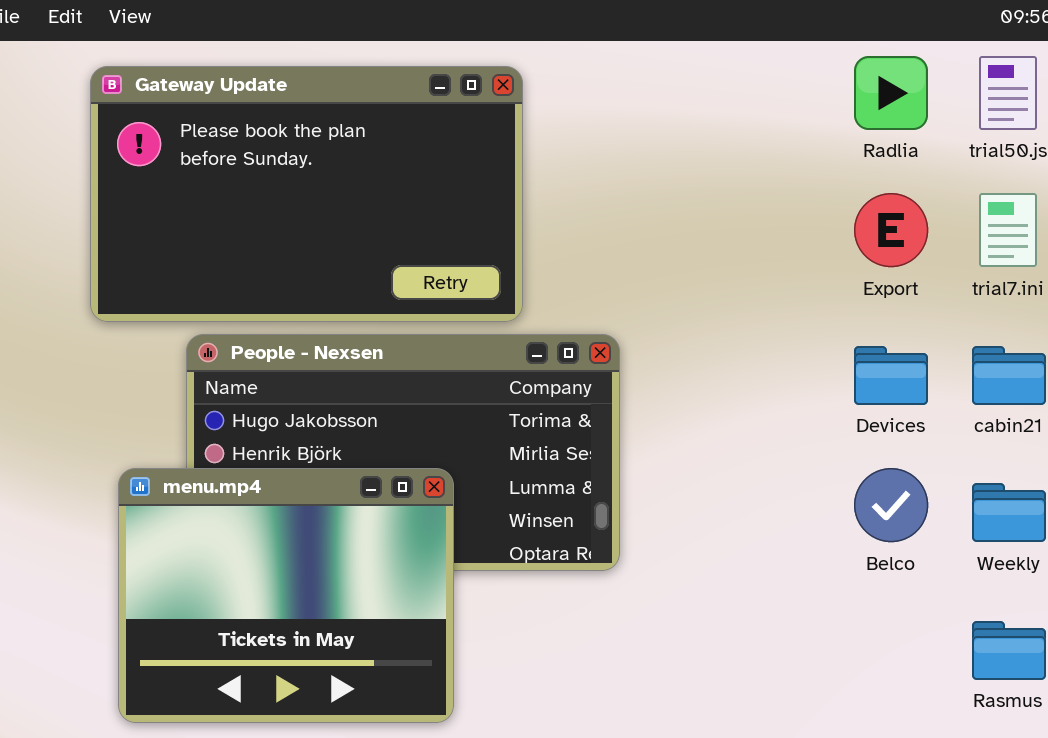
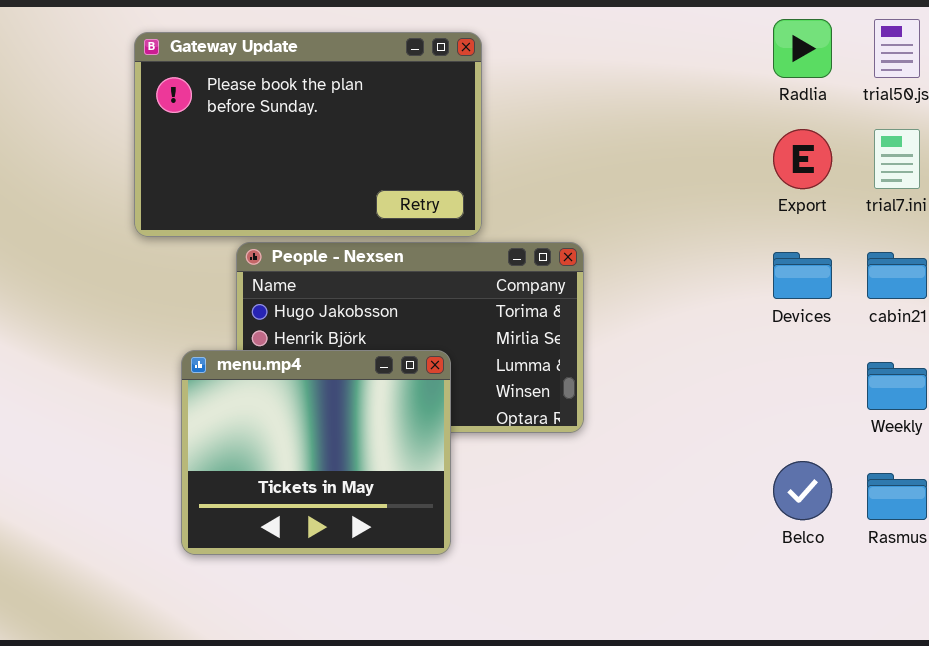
Gateway Update: [90,66,523,322] -> [134,32,482,237], moved
Belco: [854,468,928,542] -> [773,461,832,520], moved

